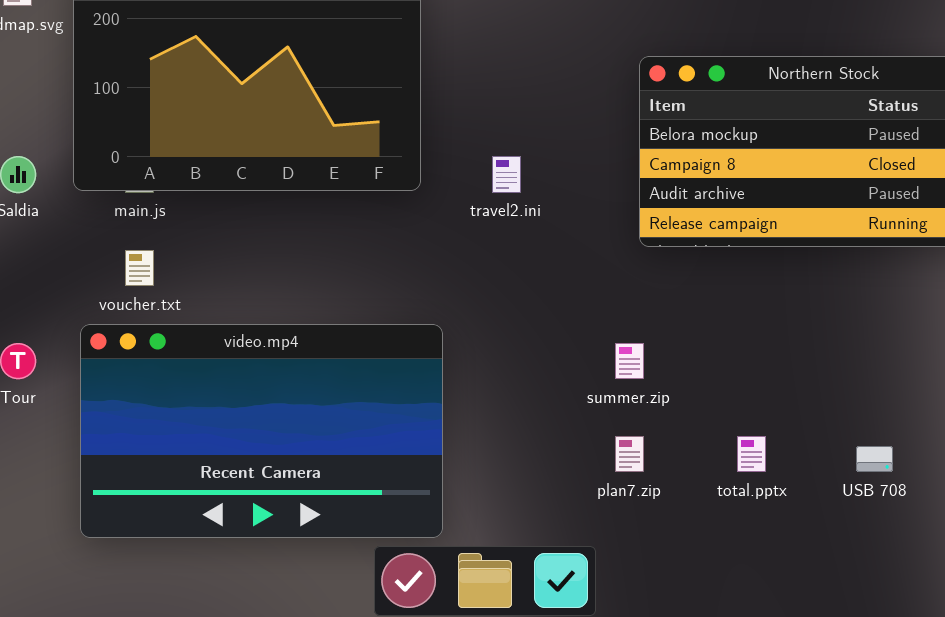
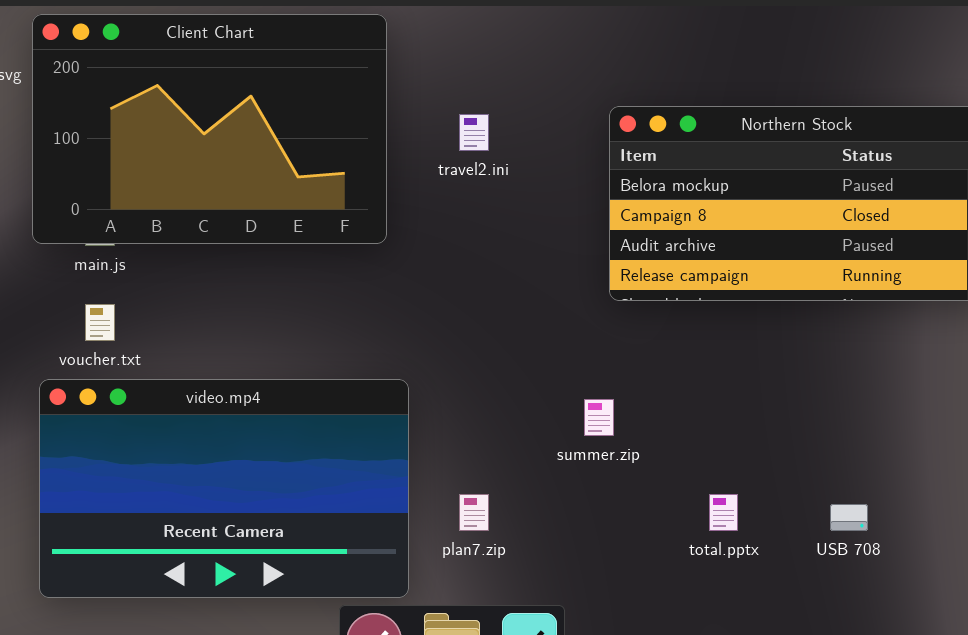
travel2.ini: [492,156,521,193] -> [459,114,489,151], moved
plan7.zip: [615,436,644,472] -> [459,494,489,531], moved

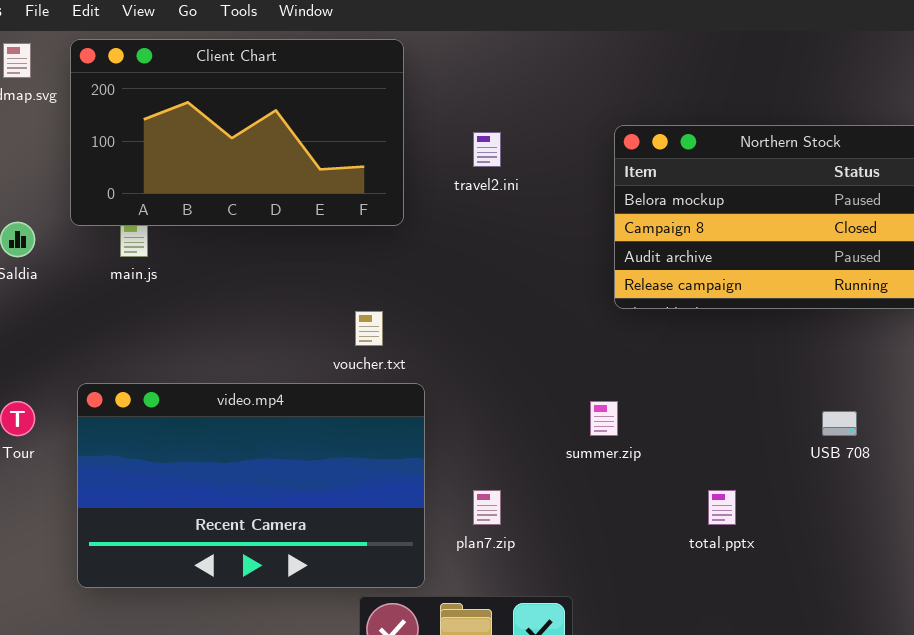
Client Chart: [32,14,387,244] -> [70,39,404,226], resized
voucher.txt: [85,304,115,341] -> [355,311,383,346], moved
USB 708: [830,504,868,531] -> [822,411,857,436], moved

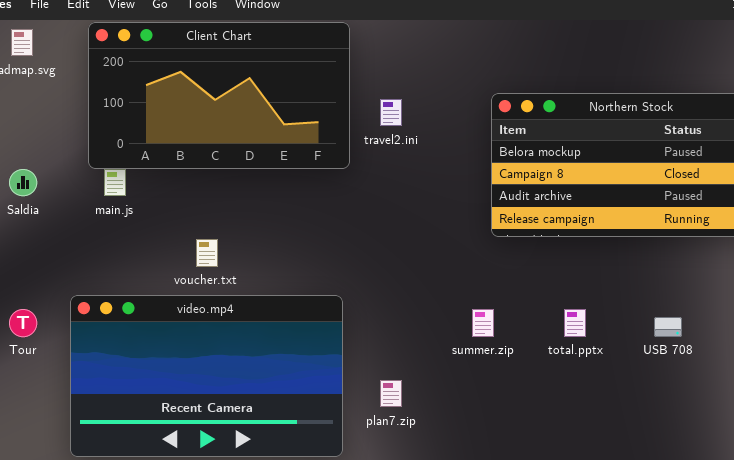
Client Chart: [70,39,404,226] -> [88,22,350,169], moved
voucher.txt: [355,311,383,346] -> [196,239,218,267], moved
total.pptx: [708,490,736,525] -> [564,309,586,337], moved

